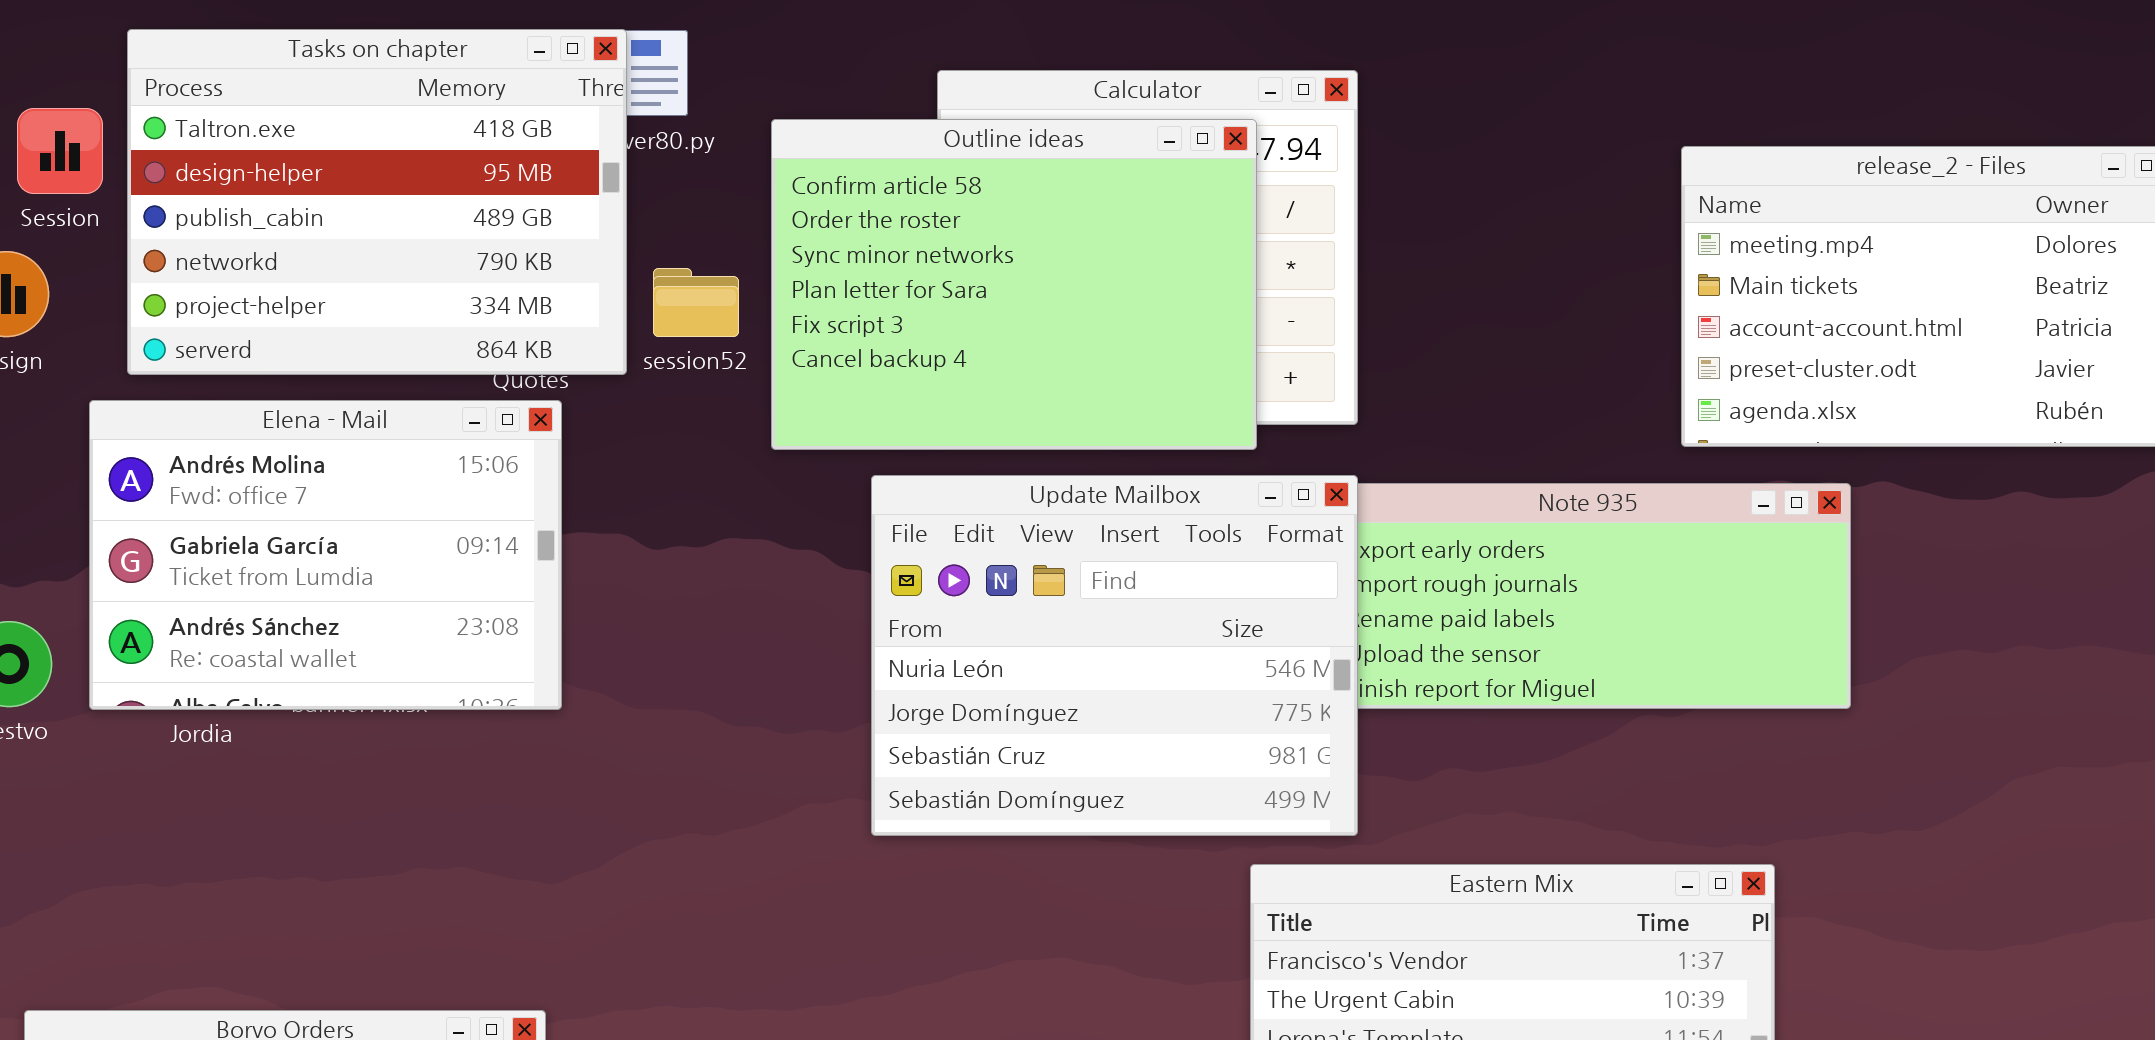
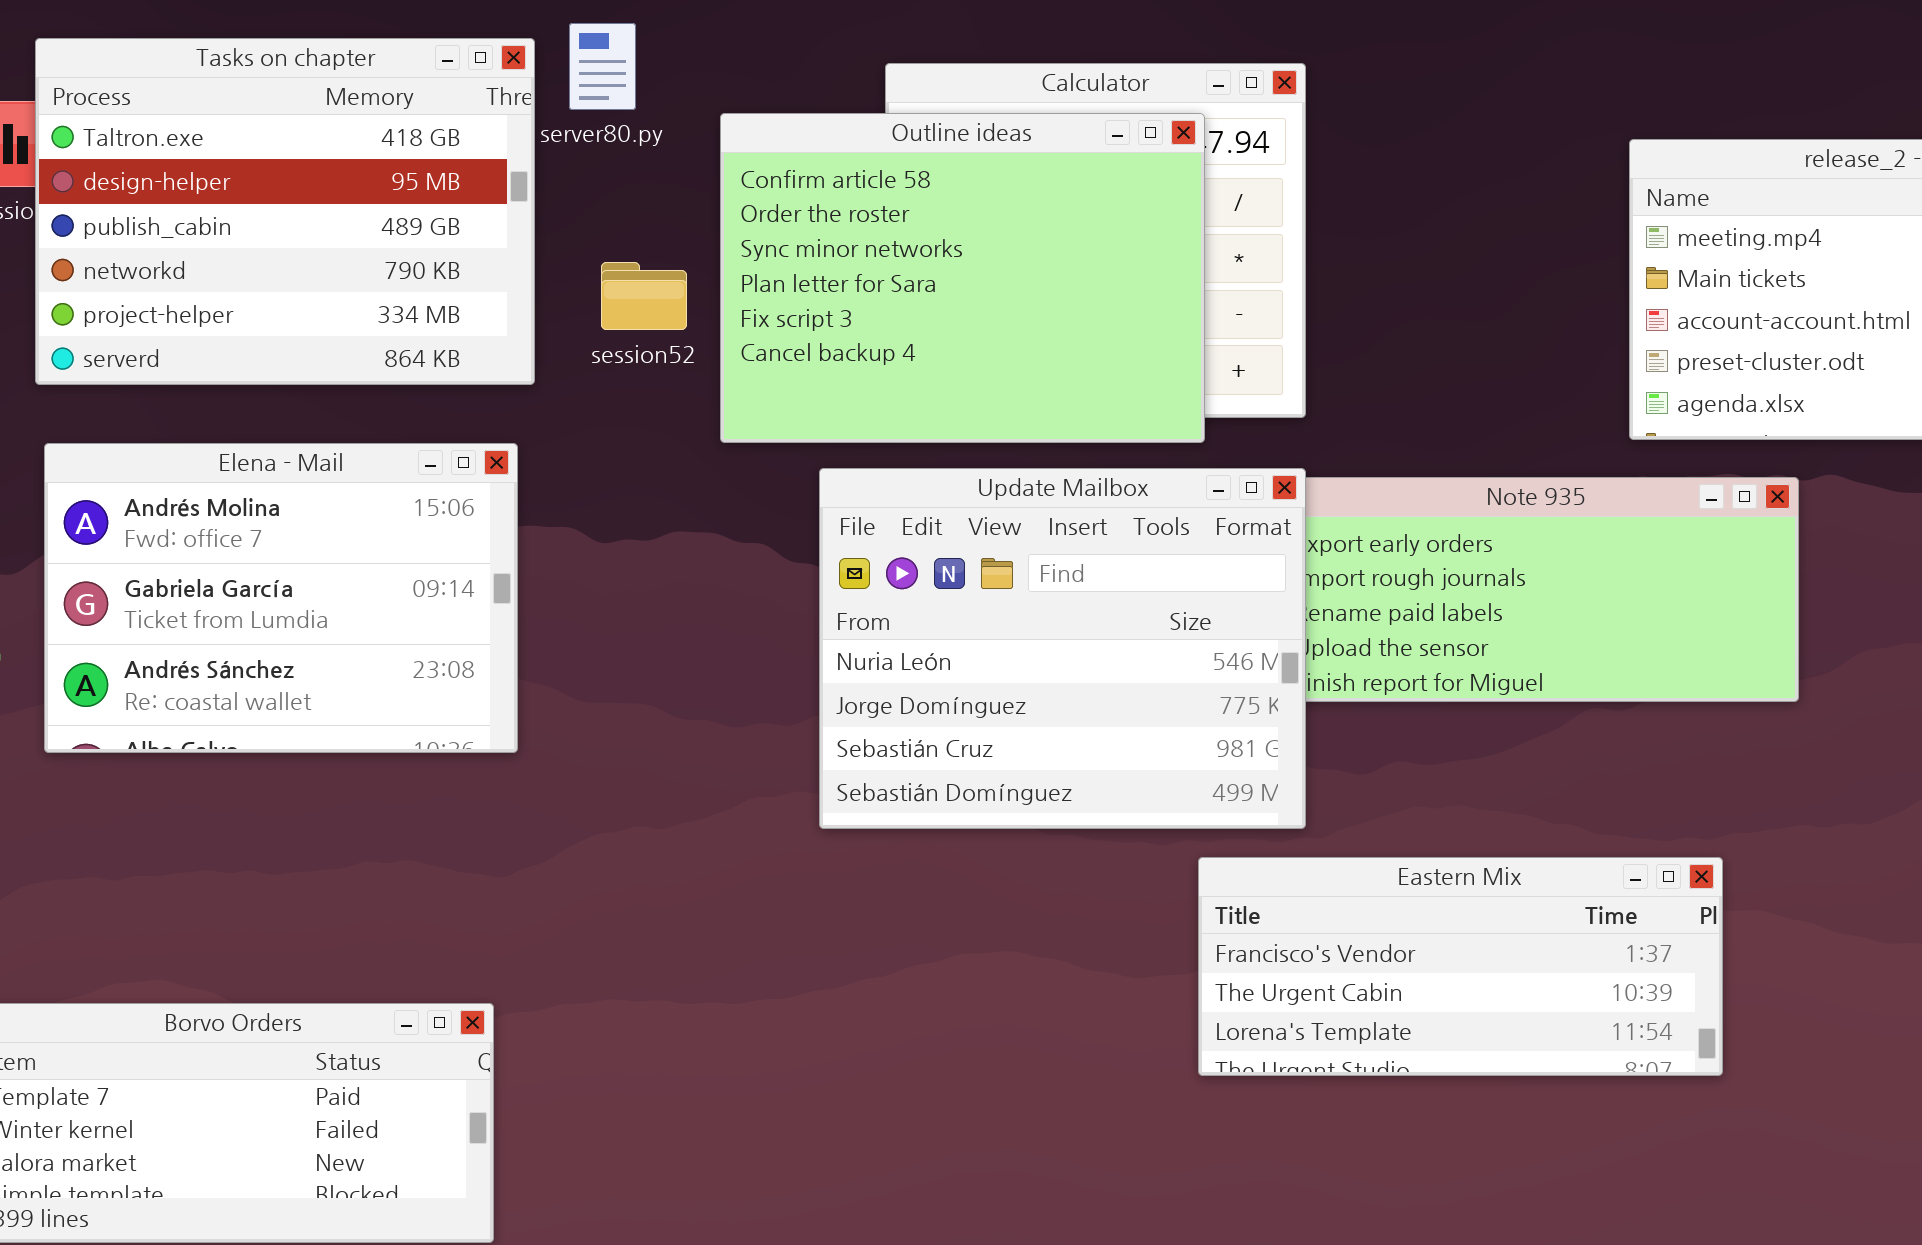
Tasks on chapter: [127,29,627,375] -> [35,38,535,385], moved
Elena - Mail: [89,400,562,710] -> [44,443,518,753], moved

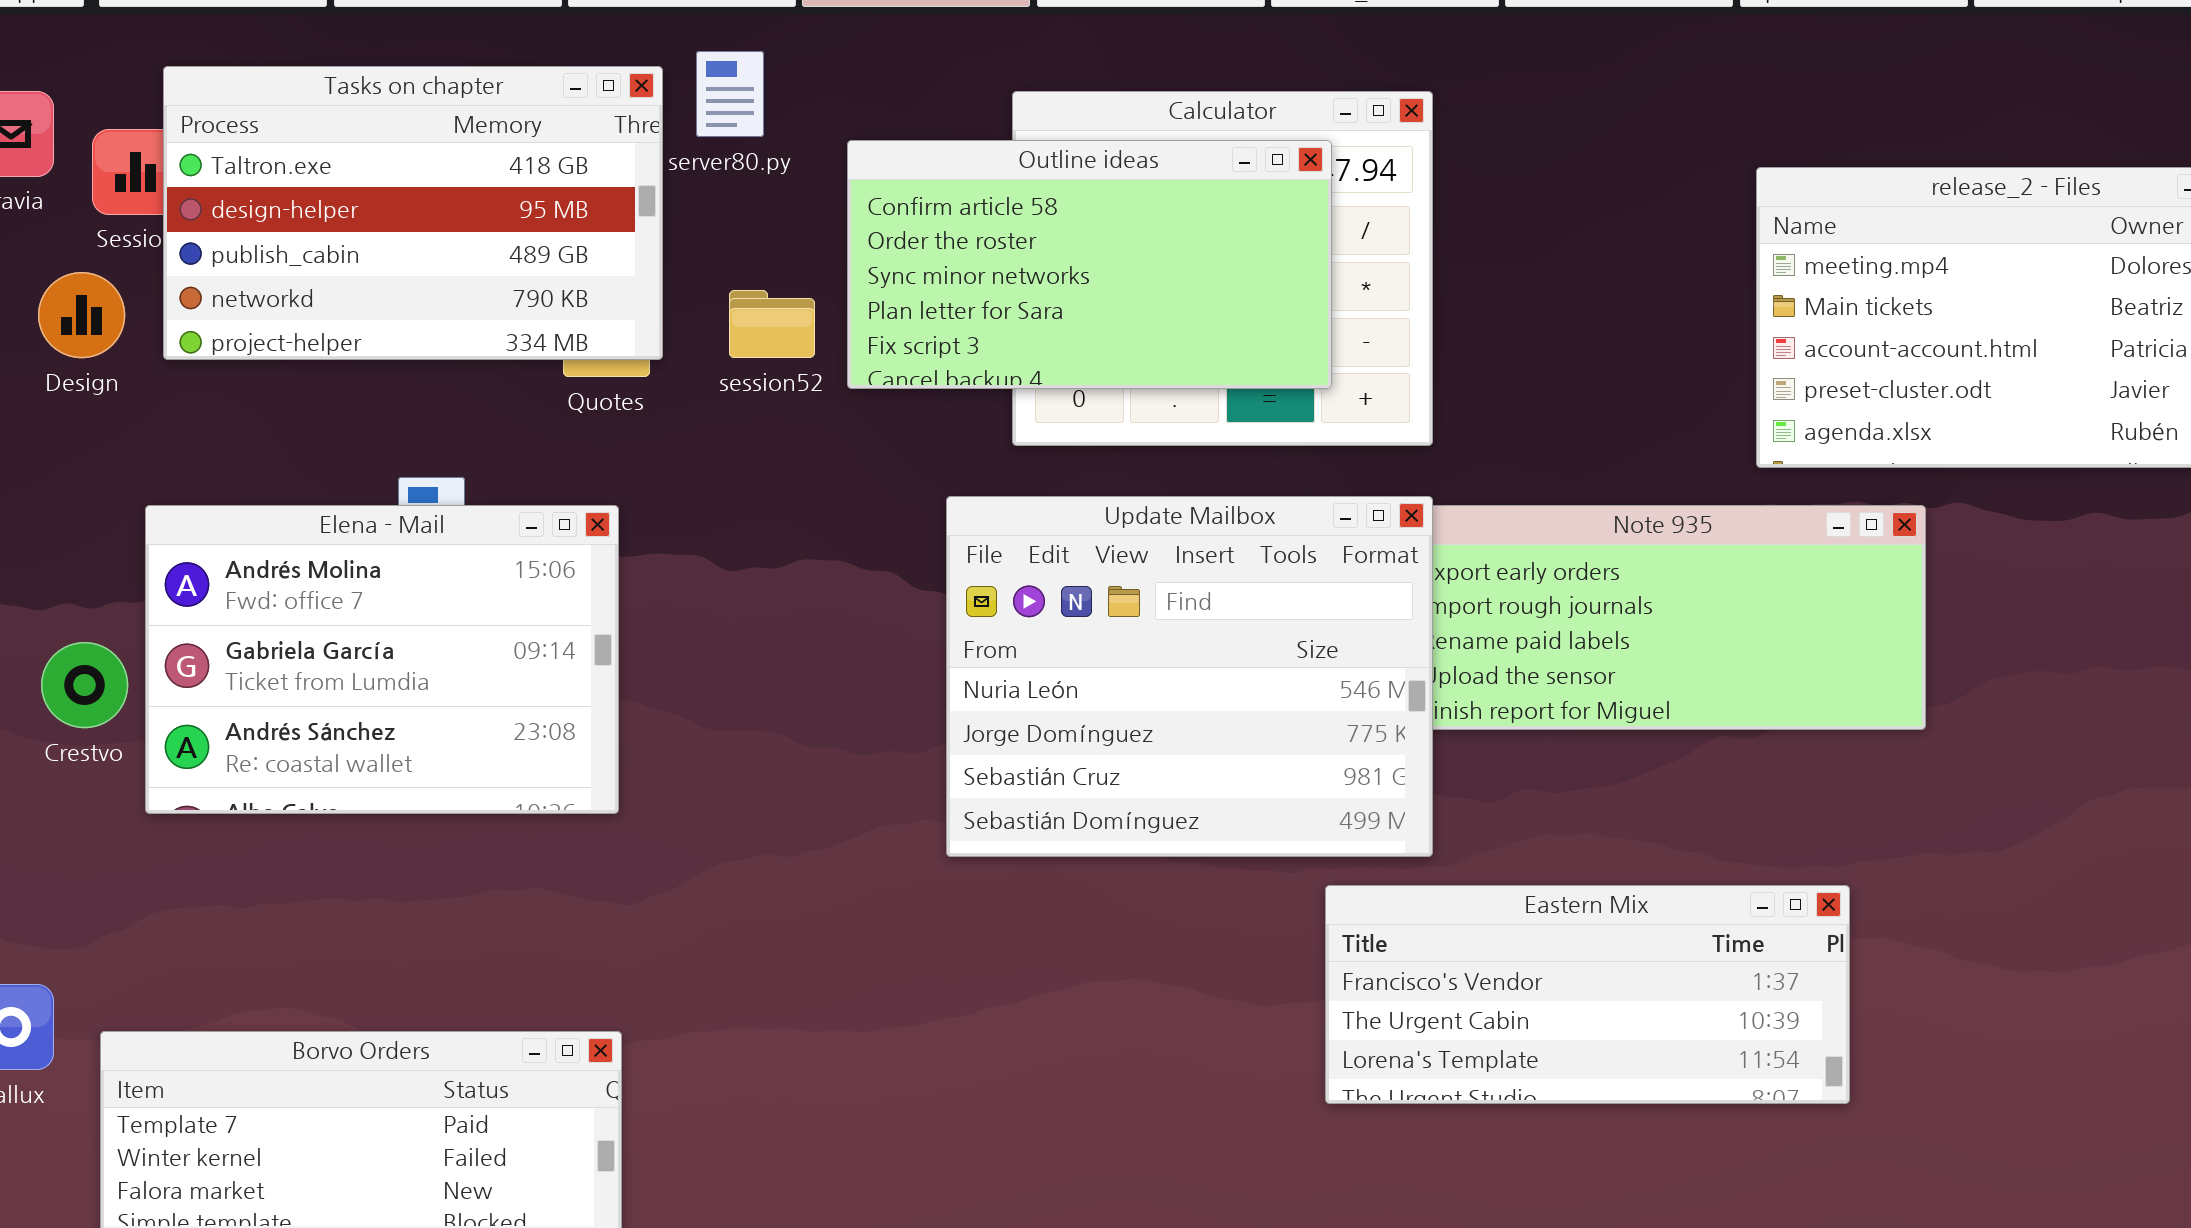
Tasks on chapter: [35,38,535,385] -> [163,66,663,360], resized
Outline ideas: [720,113,1205,443] -> [847,140,1332,389], resized
Elena - Mail: [44,443,518,753] -> [145,505,619,814], moved

